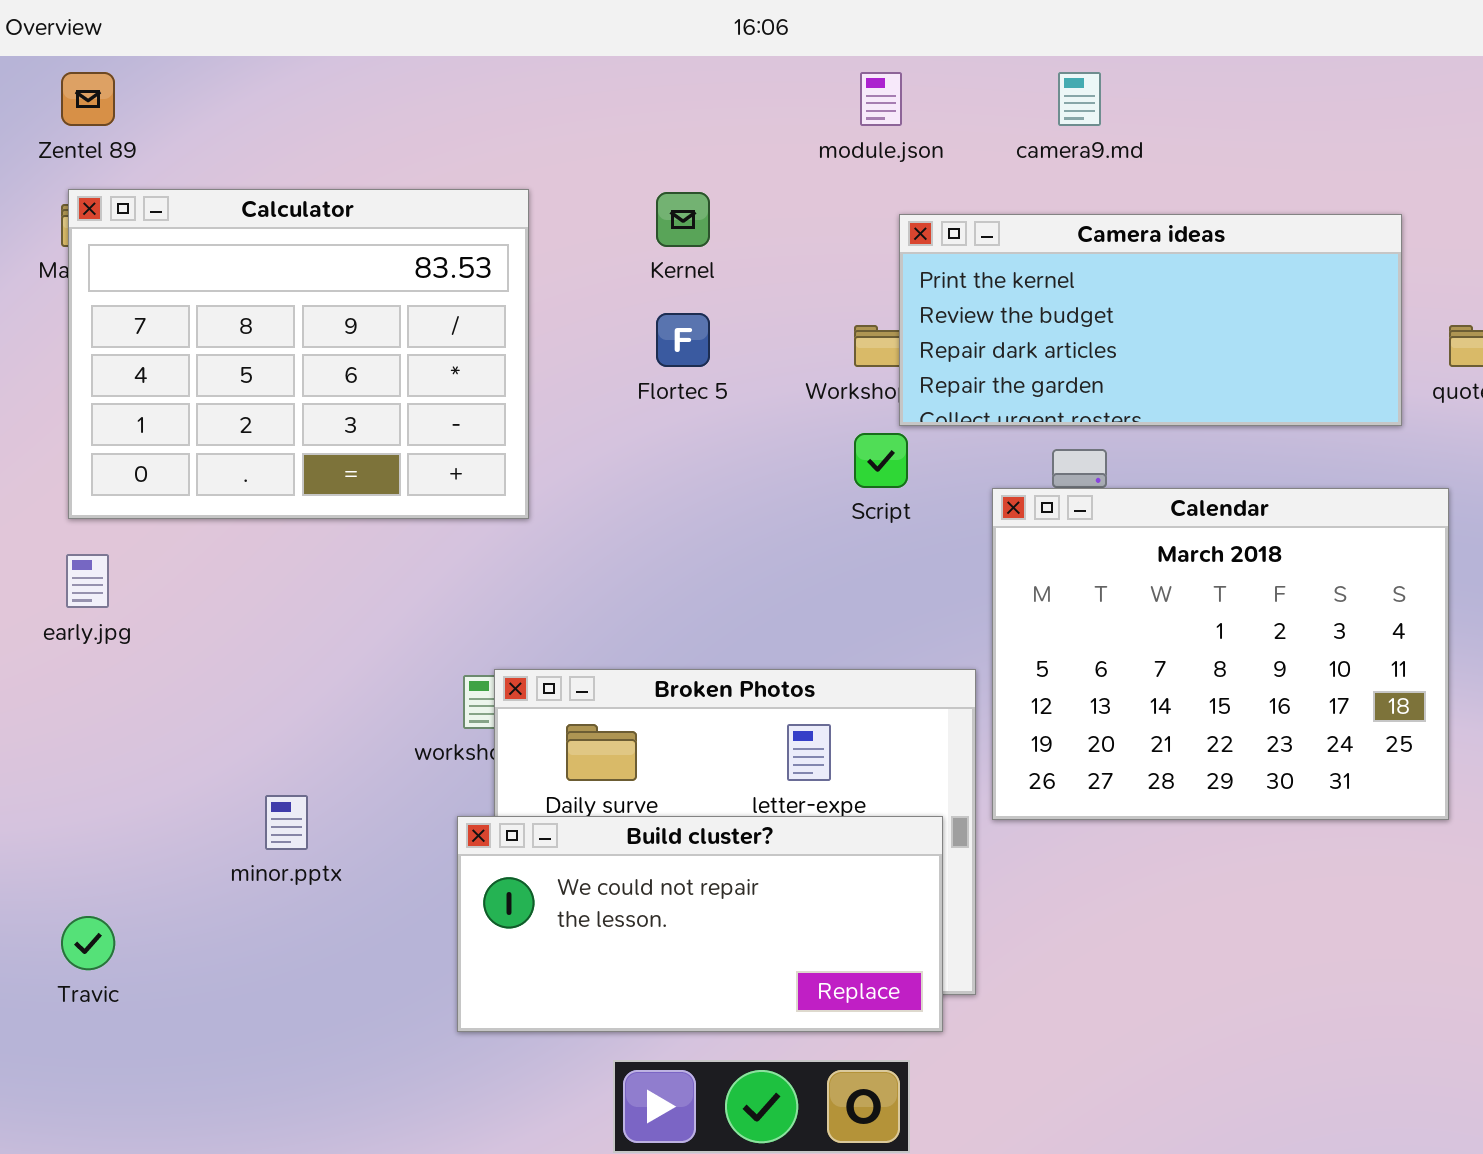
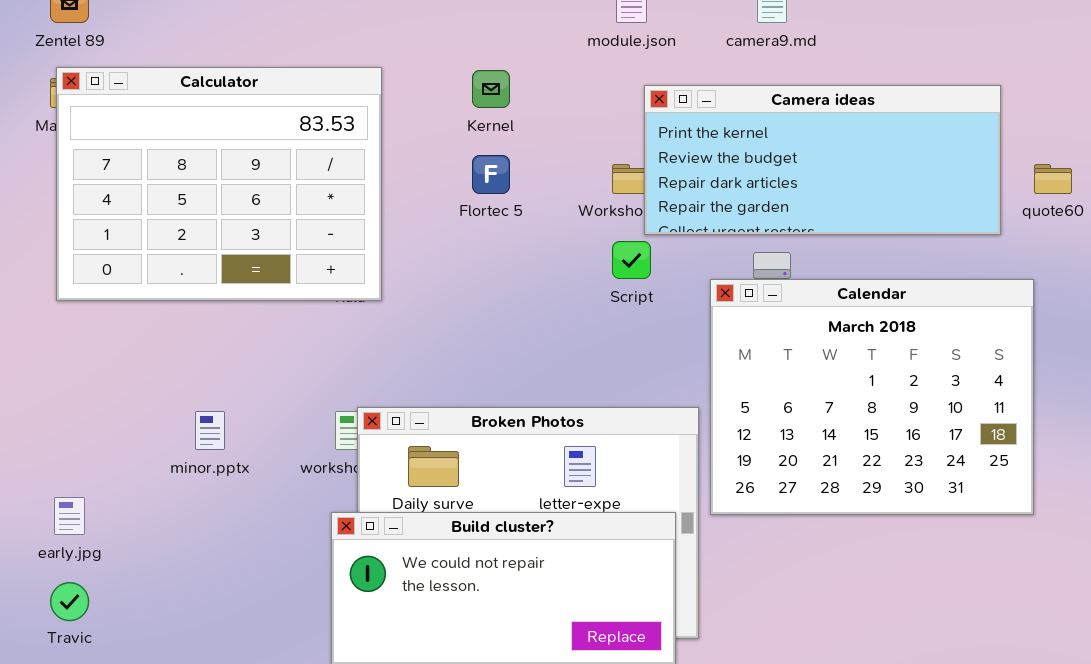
early.jpg: [66,554,109,608] -> [54,497,85,535], moved
minor.pptx: [265,795,308,850] -> [195,411,225,450], moved

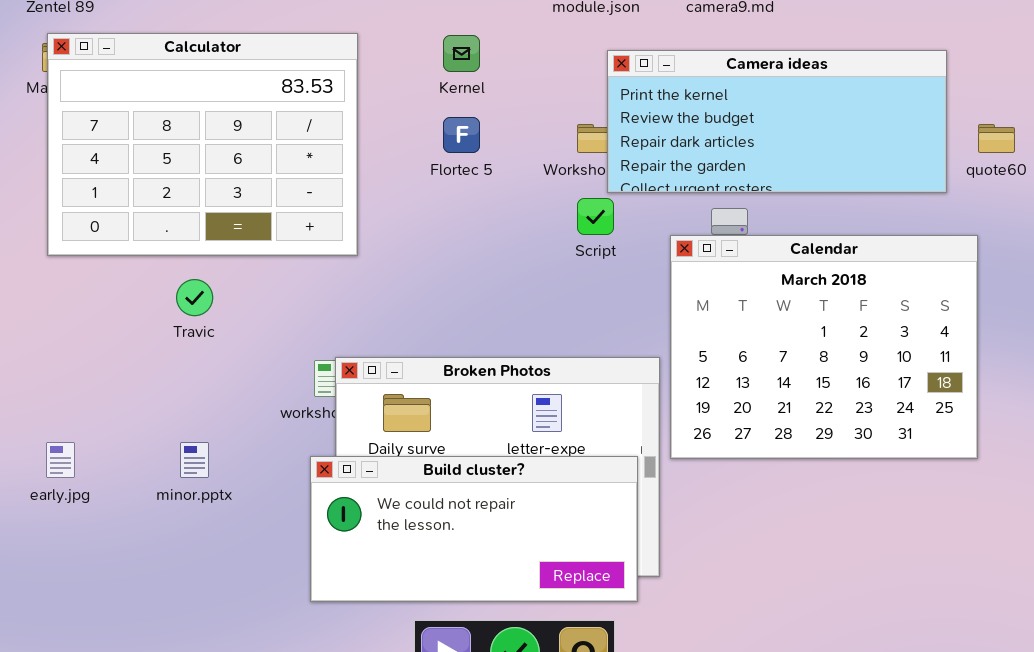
minor.pptx: [195,411,225,450] -> [180,442,209,478], moved
Travic: [50,582,89,621] -> [176,279,213,316], moved

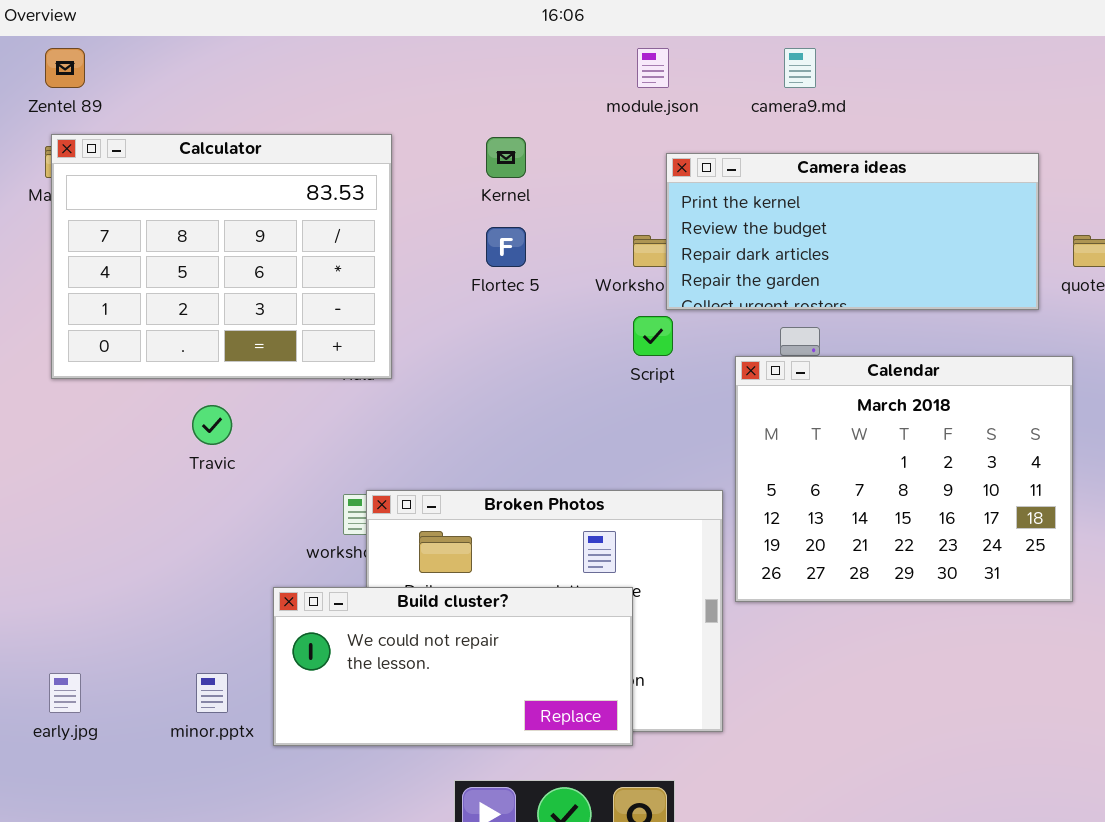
early.jpg: [46,442,75,478] -> [49,673,81,713], moved
minor.pptx: [180,442,209,478] -> [196,673,228,713], moved
Build cluster?: [310,456,638,602] -> [273,587,633,746], moved

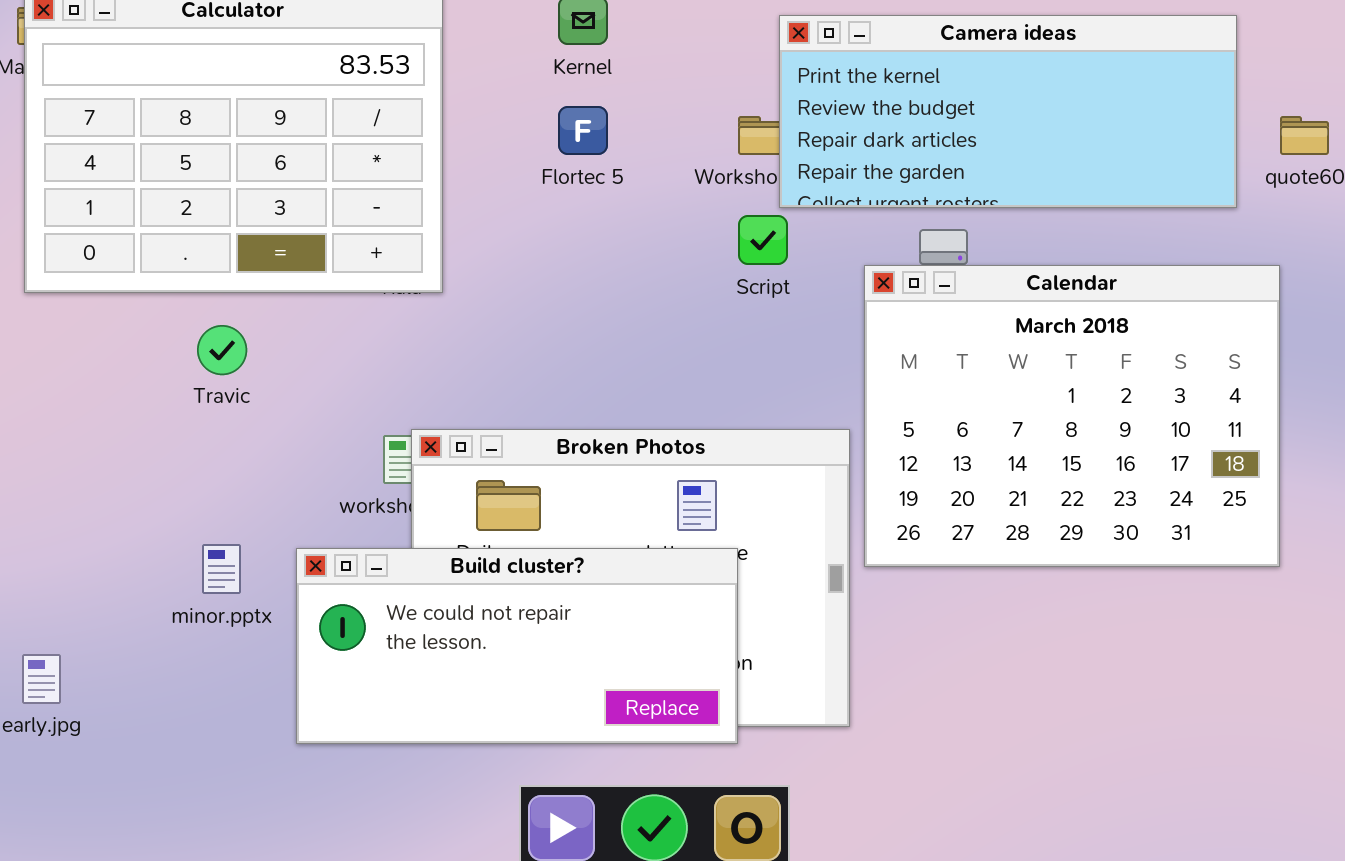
minor.pptx: [196,673,228,713] -> [202,544,241,594], moved

